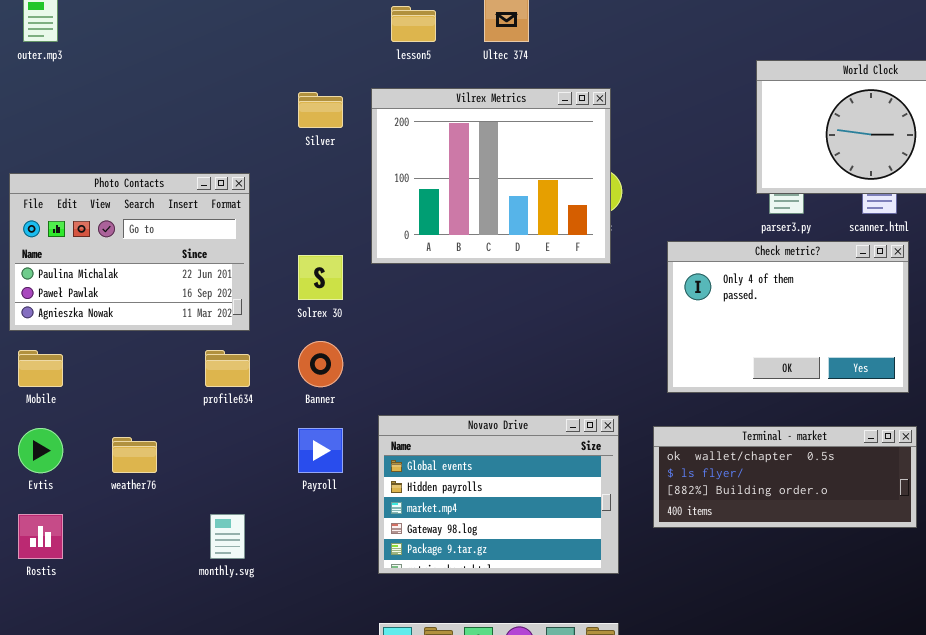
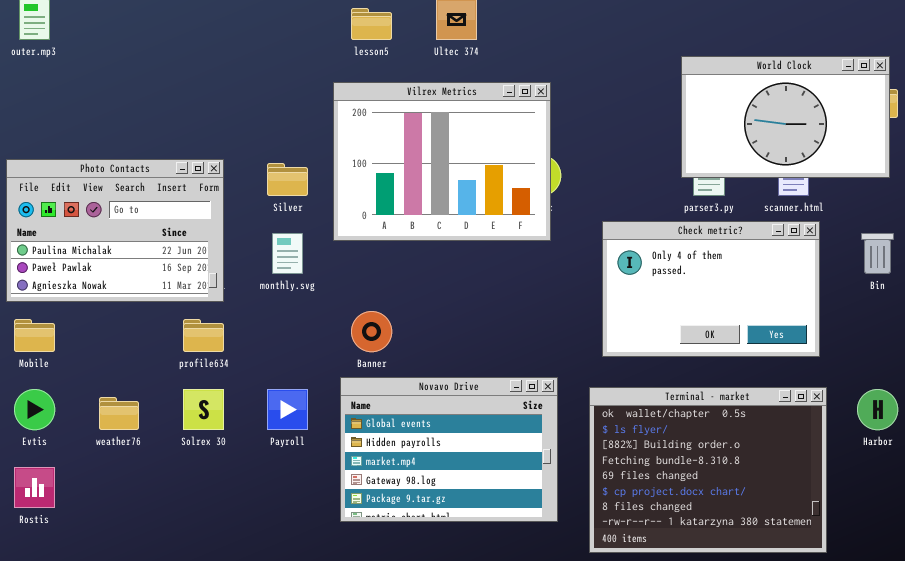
Silver: [298,92,343,128] -> [267,163,308,196], moved
Solrex 30: [298,255,343,300] -> [183,389,224,430], moved
Banner: [298,341,343,387] -> [351,311,392,352], moved
Terminal - market: [653,426,917,528] -> [589,387,827,553], resized
monthly.svg: [210,514,245,559] -> [272,233,303,274], moved

